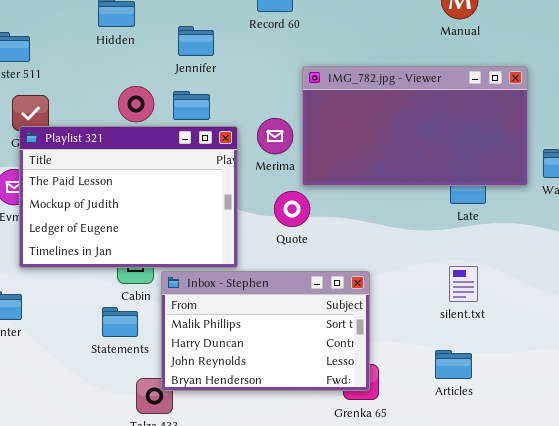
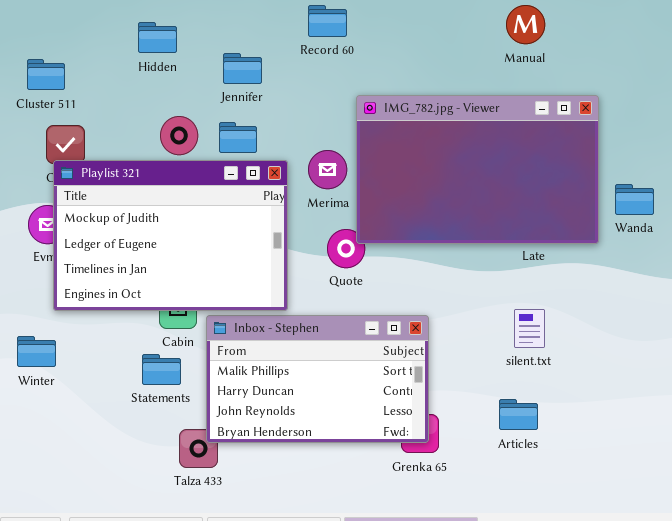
IMG_782.jpg - Viewer: [302,66,528,186] -> [356,95,599,244], resized
Playlist 321: [19,126,238,268] -> [53,160,288,311], scrolled down 1 row

